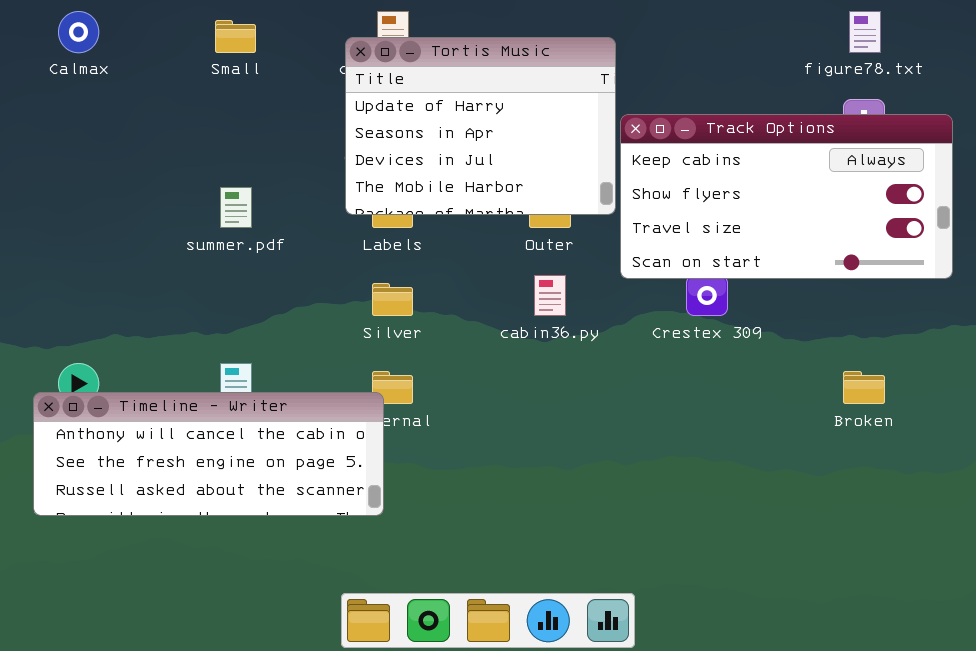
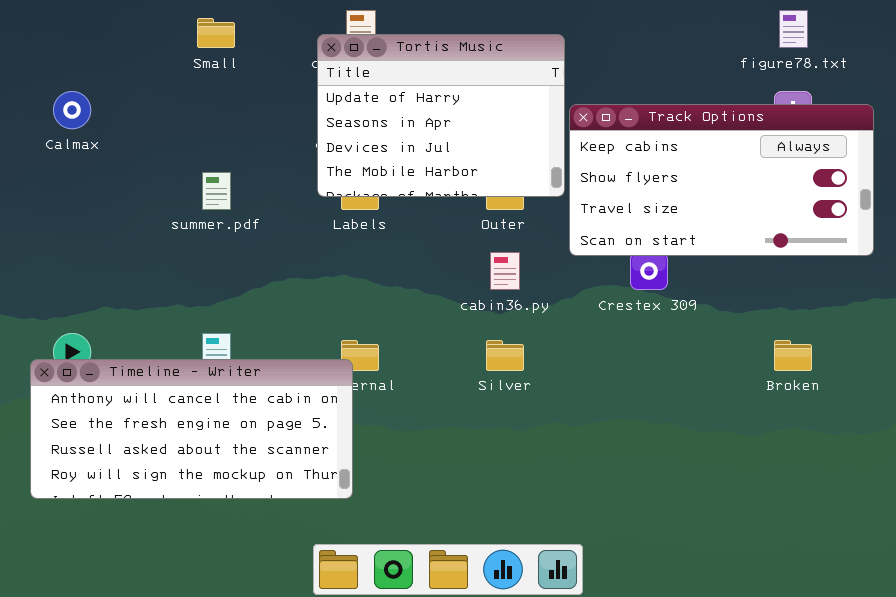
Calmax: [58,11,99,53] -> [53,91,91,129], moved
Silver: [372,283,413,316] -> [486,340,524,371], moved
Timeline - Writer: [33,392,384,516] -> [30,359,353,499], resized

